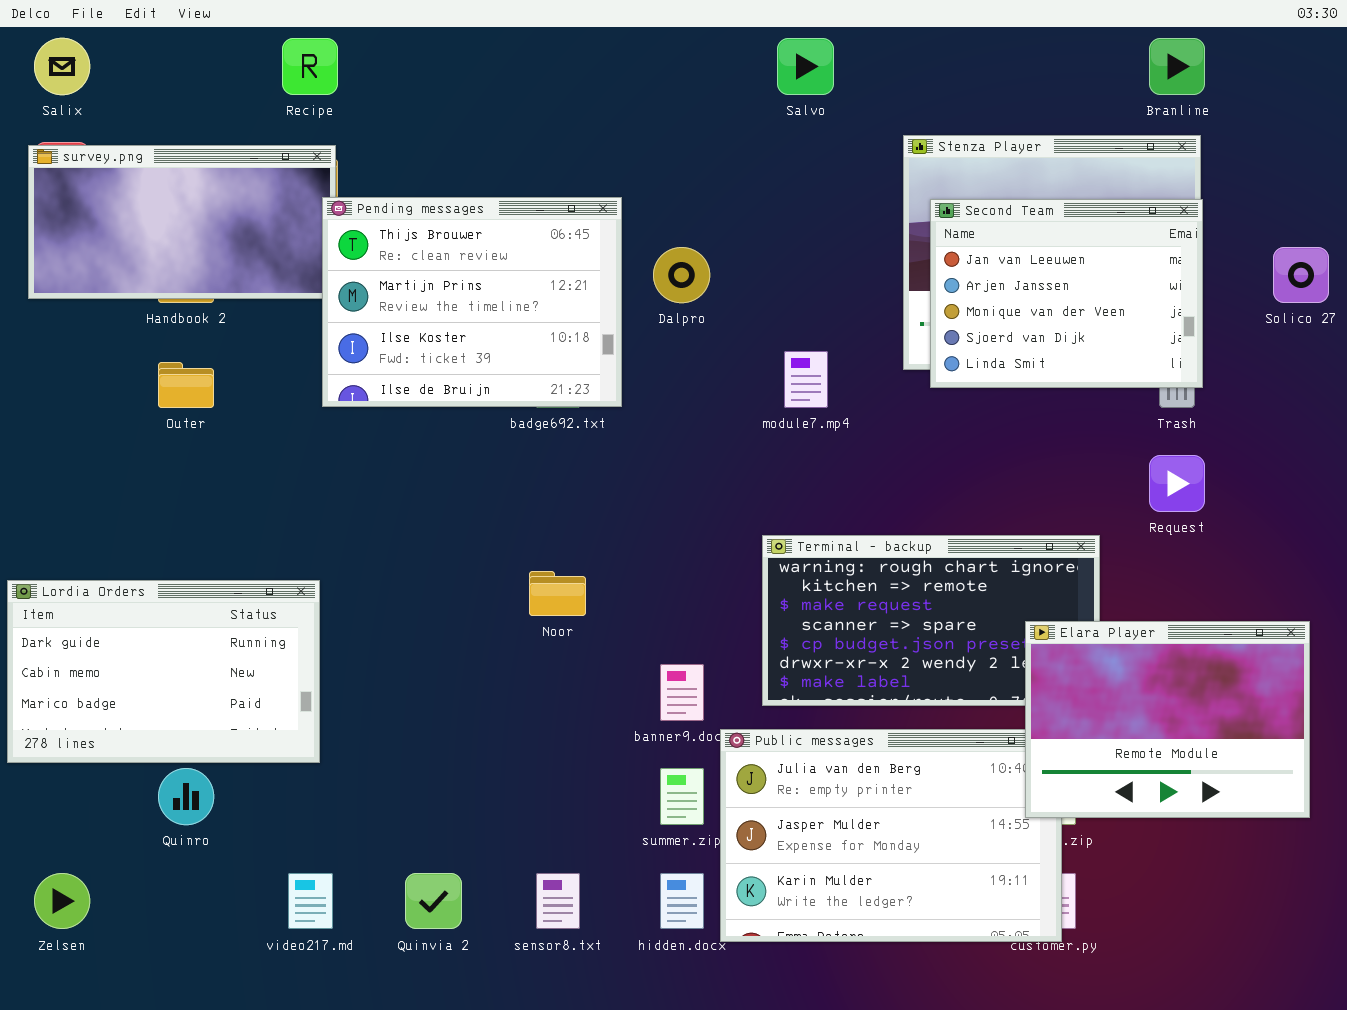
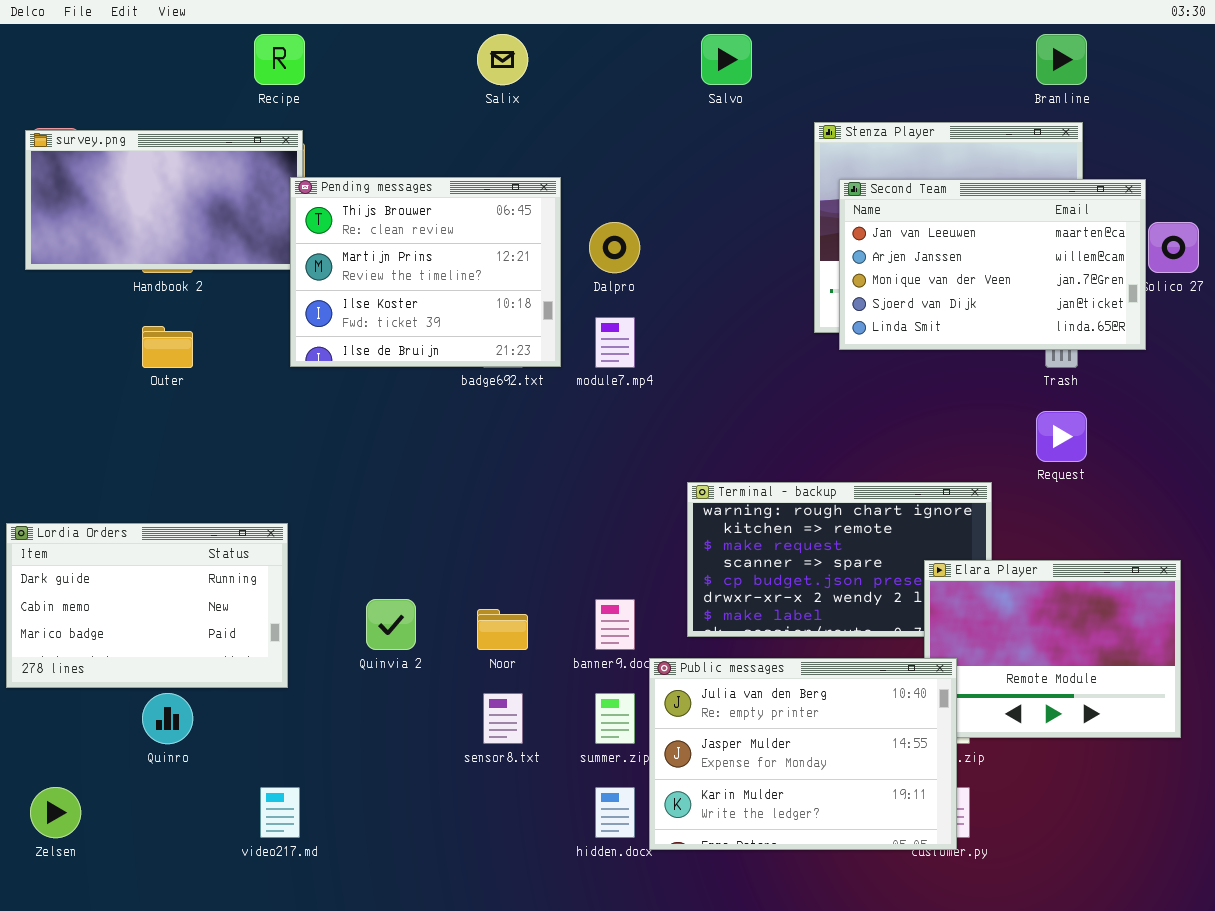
Salix: [34,38,90,95] -> [477,34,528,85], moved
Second Team: [930,199,1203,388] -> [839,179,1146,350], resized
module7.mp4: [784,351,828,408] -> [595,317,635,368], moved
Noor: [529,571,586,616] -> [477,609,528,650], moved
Public messages: [720,729,1062,942] -> [649,658,957,850], raised
Quinvia 2: [405,873,462,929] -> [366,599,416,650], moved
sensor8.txt: [536,873,580,929] -> [483,693,523,744], moved

